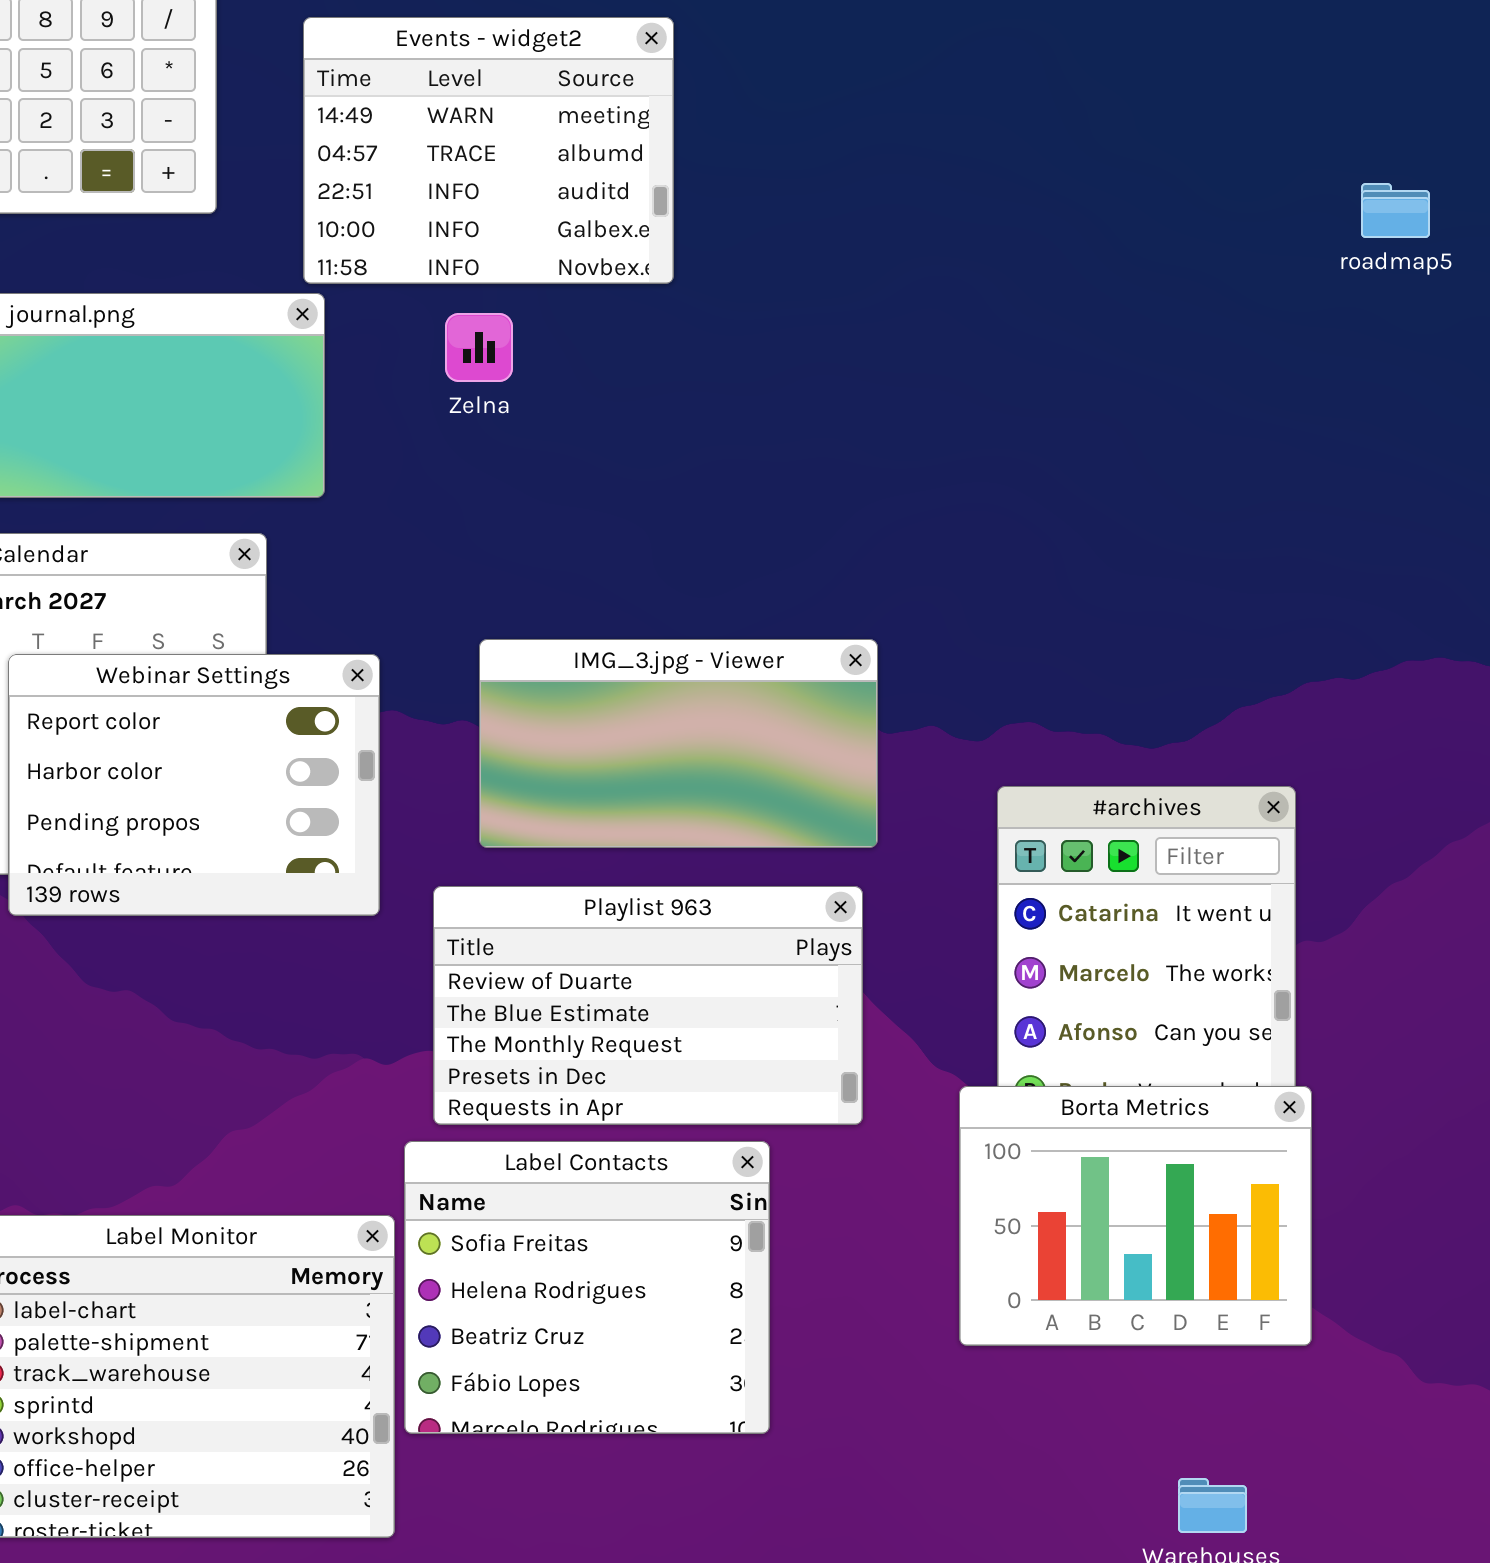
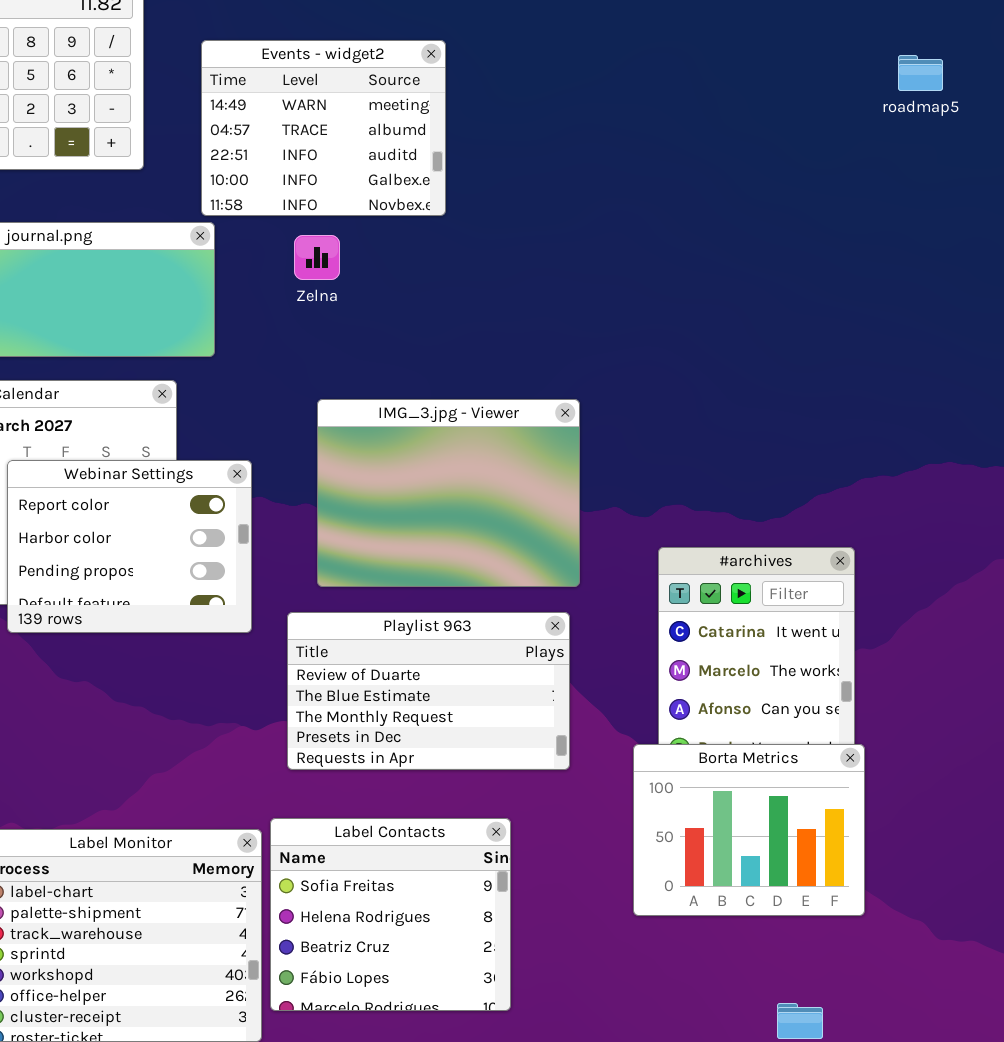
roadmap5: [1361,183,1430,238] -> [898,55,943,91], moved
IMG_3.jpg - Viewer: [479,639,878,848] -> [317,399,580,587], resized
Label Contacts: [404,1141,770,1434] -> [270,818,511,1011], moved

